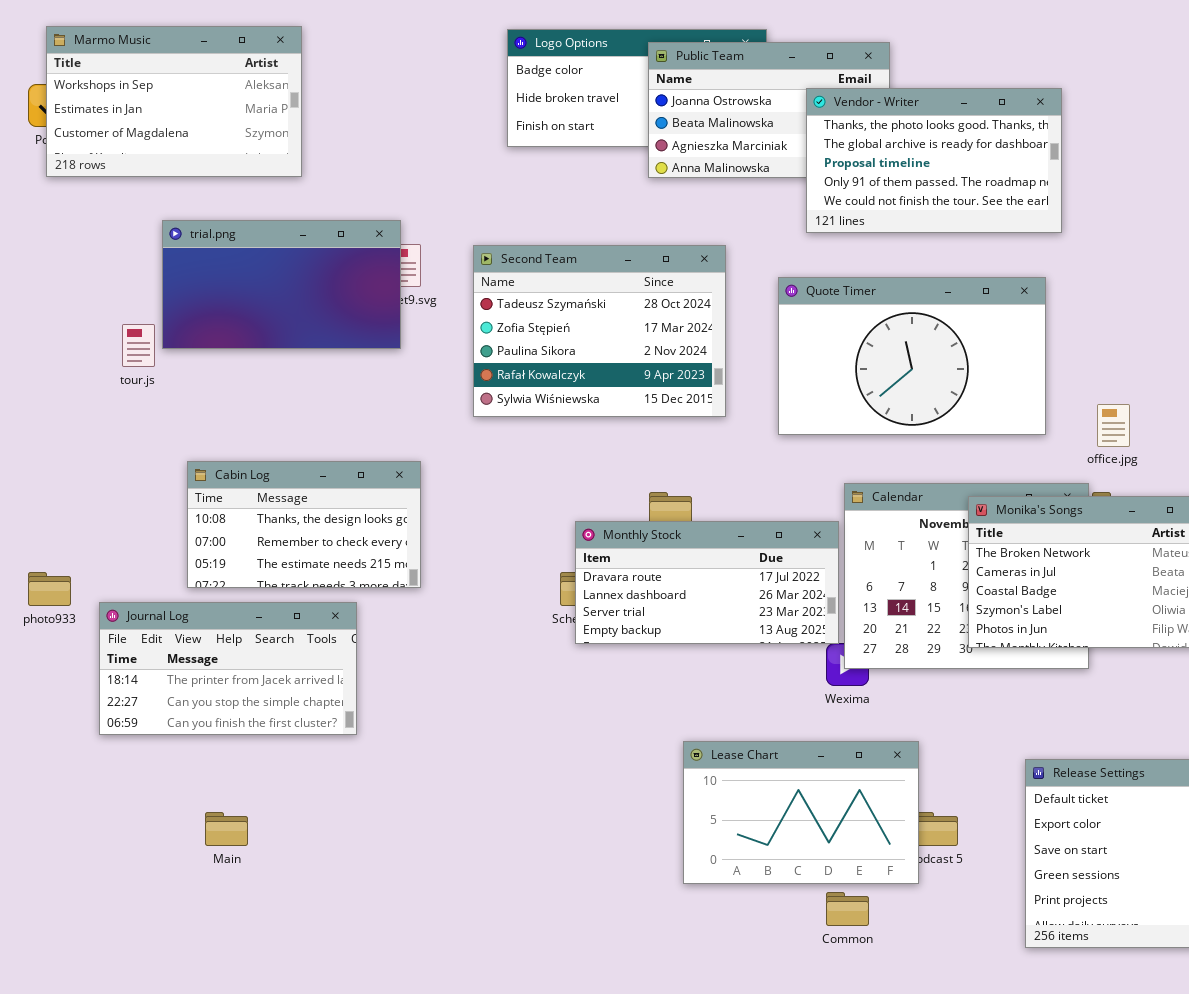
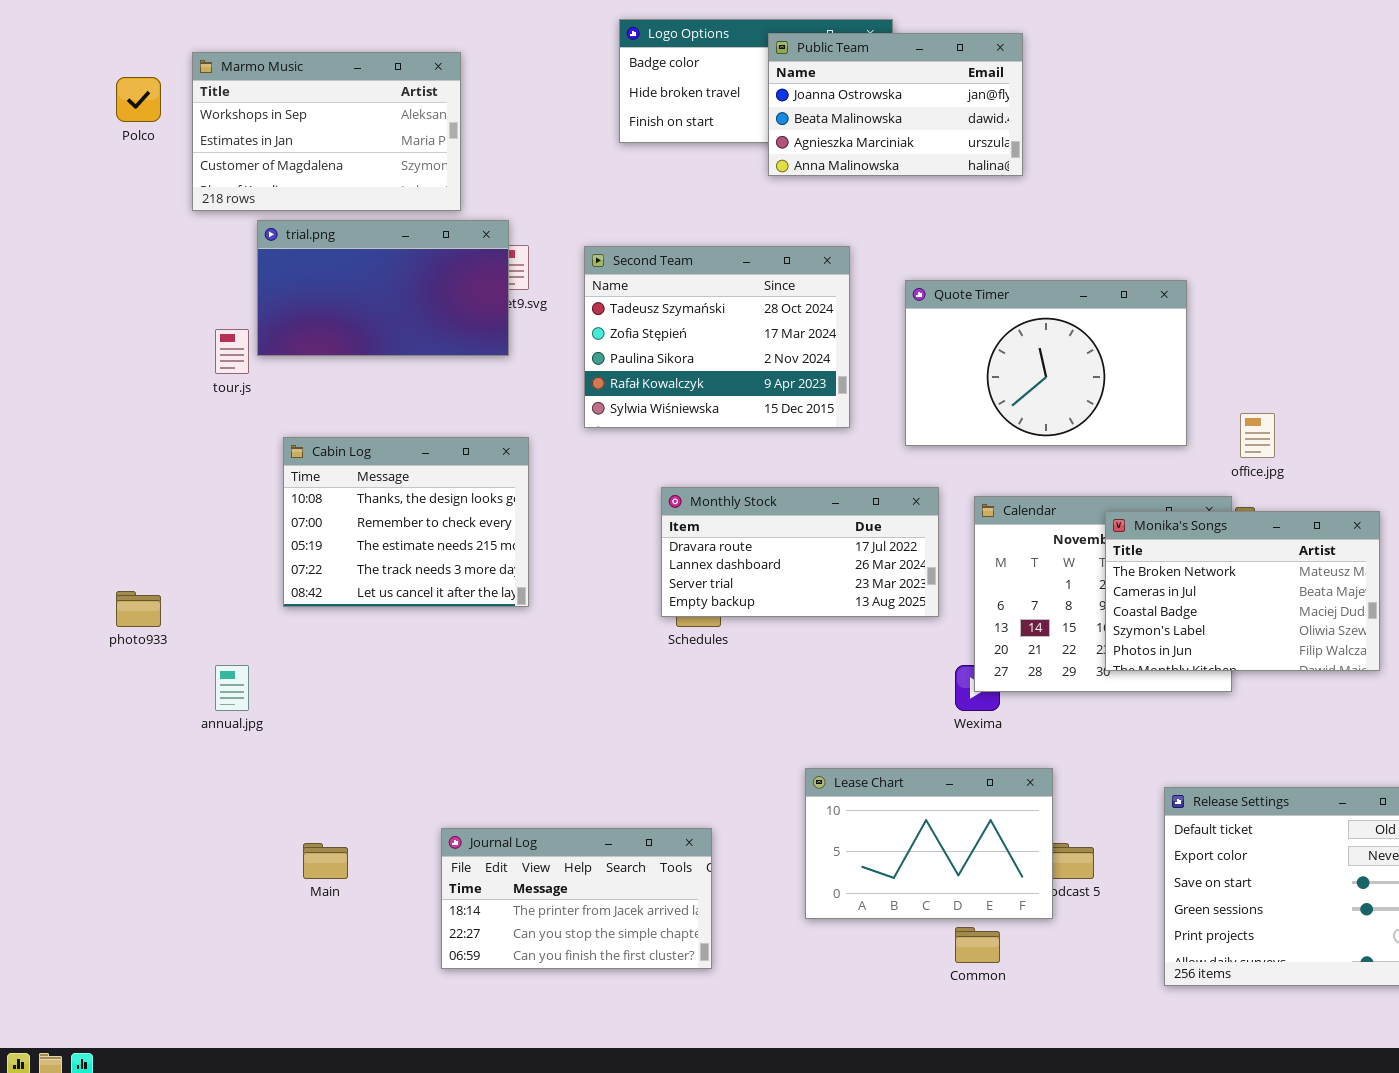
Marmo Music: [46,26,302,177] -> [192,52,461,211], moved
Vendor - Writer: [806,88,1062,233] -> none, closed
Cabin Log: [187,461,421,588] -> [283,437,529,607], resized
Monthly Stock: [575,521,839,644] -> [661,487,939,617], moved
Journal Log: [99,602,357,735] -> [441,828,712,969], moved

